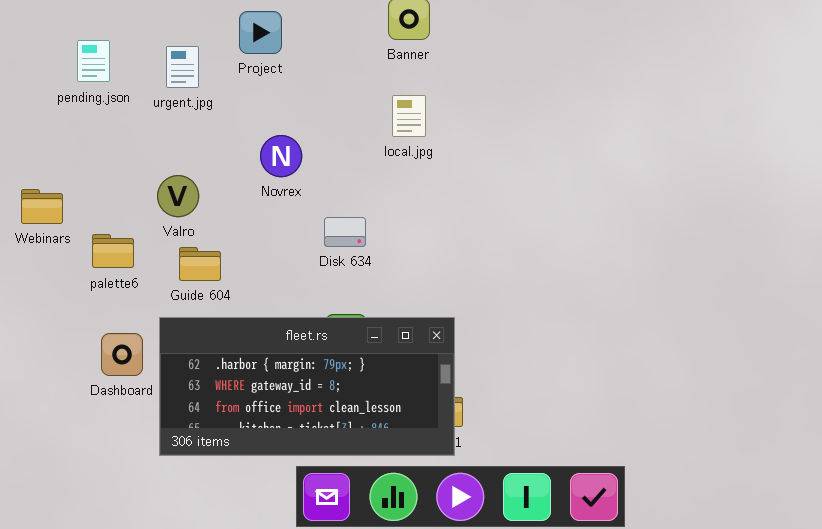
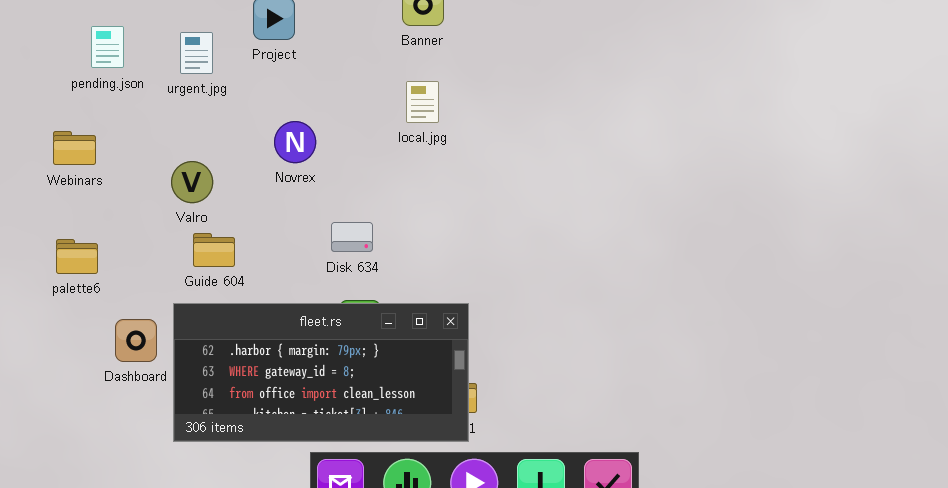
Webinars: [21,189,63,224] -> [53,131,96,165], moved
Disk 634: [324,217,366,247] -> [331,222,373,252], moved
palette6: [92,234,134,268] -> [56,239,98,274], moved

